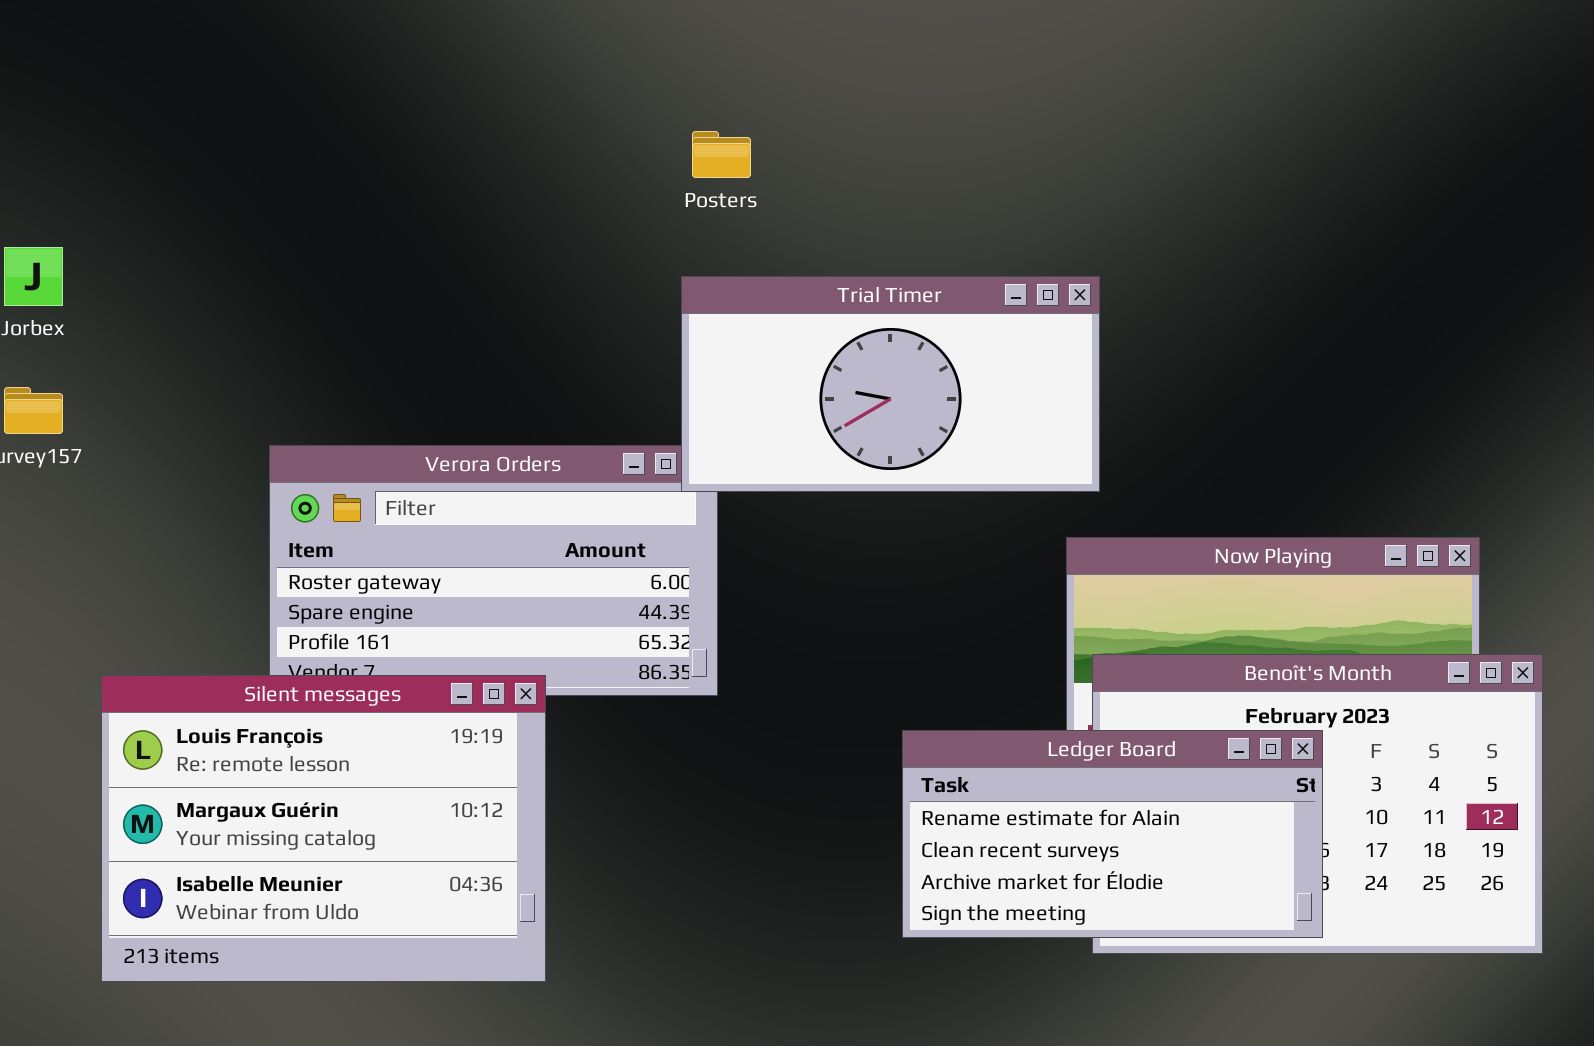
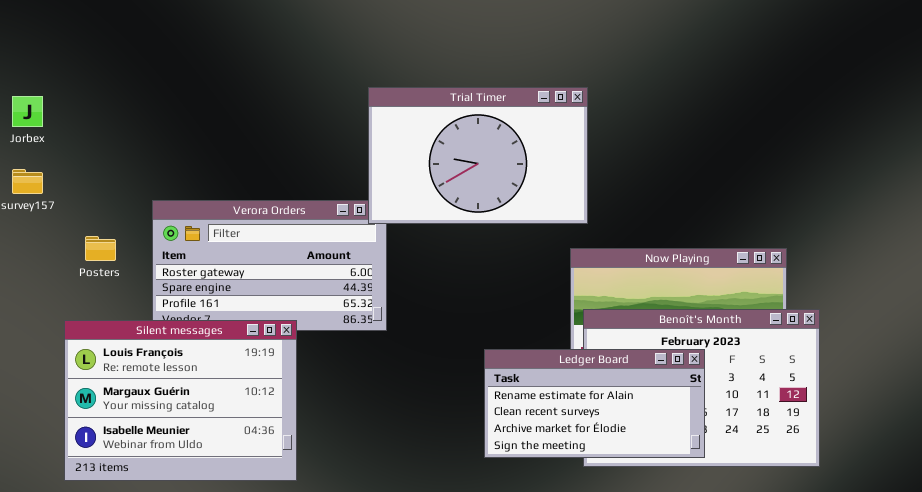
Posters: [692,131,751,178] -> [85,236,116,261], moved
Trial Timer: [681,276,1100,492] -> [368,87,588,224], resized

